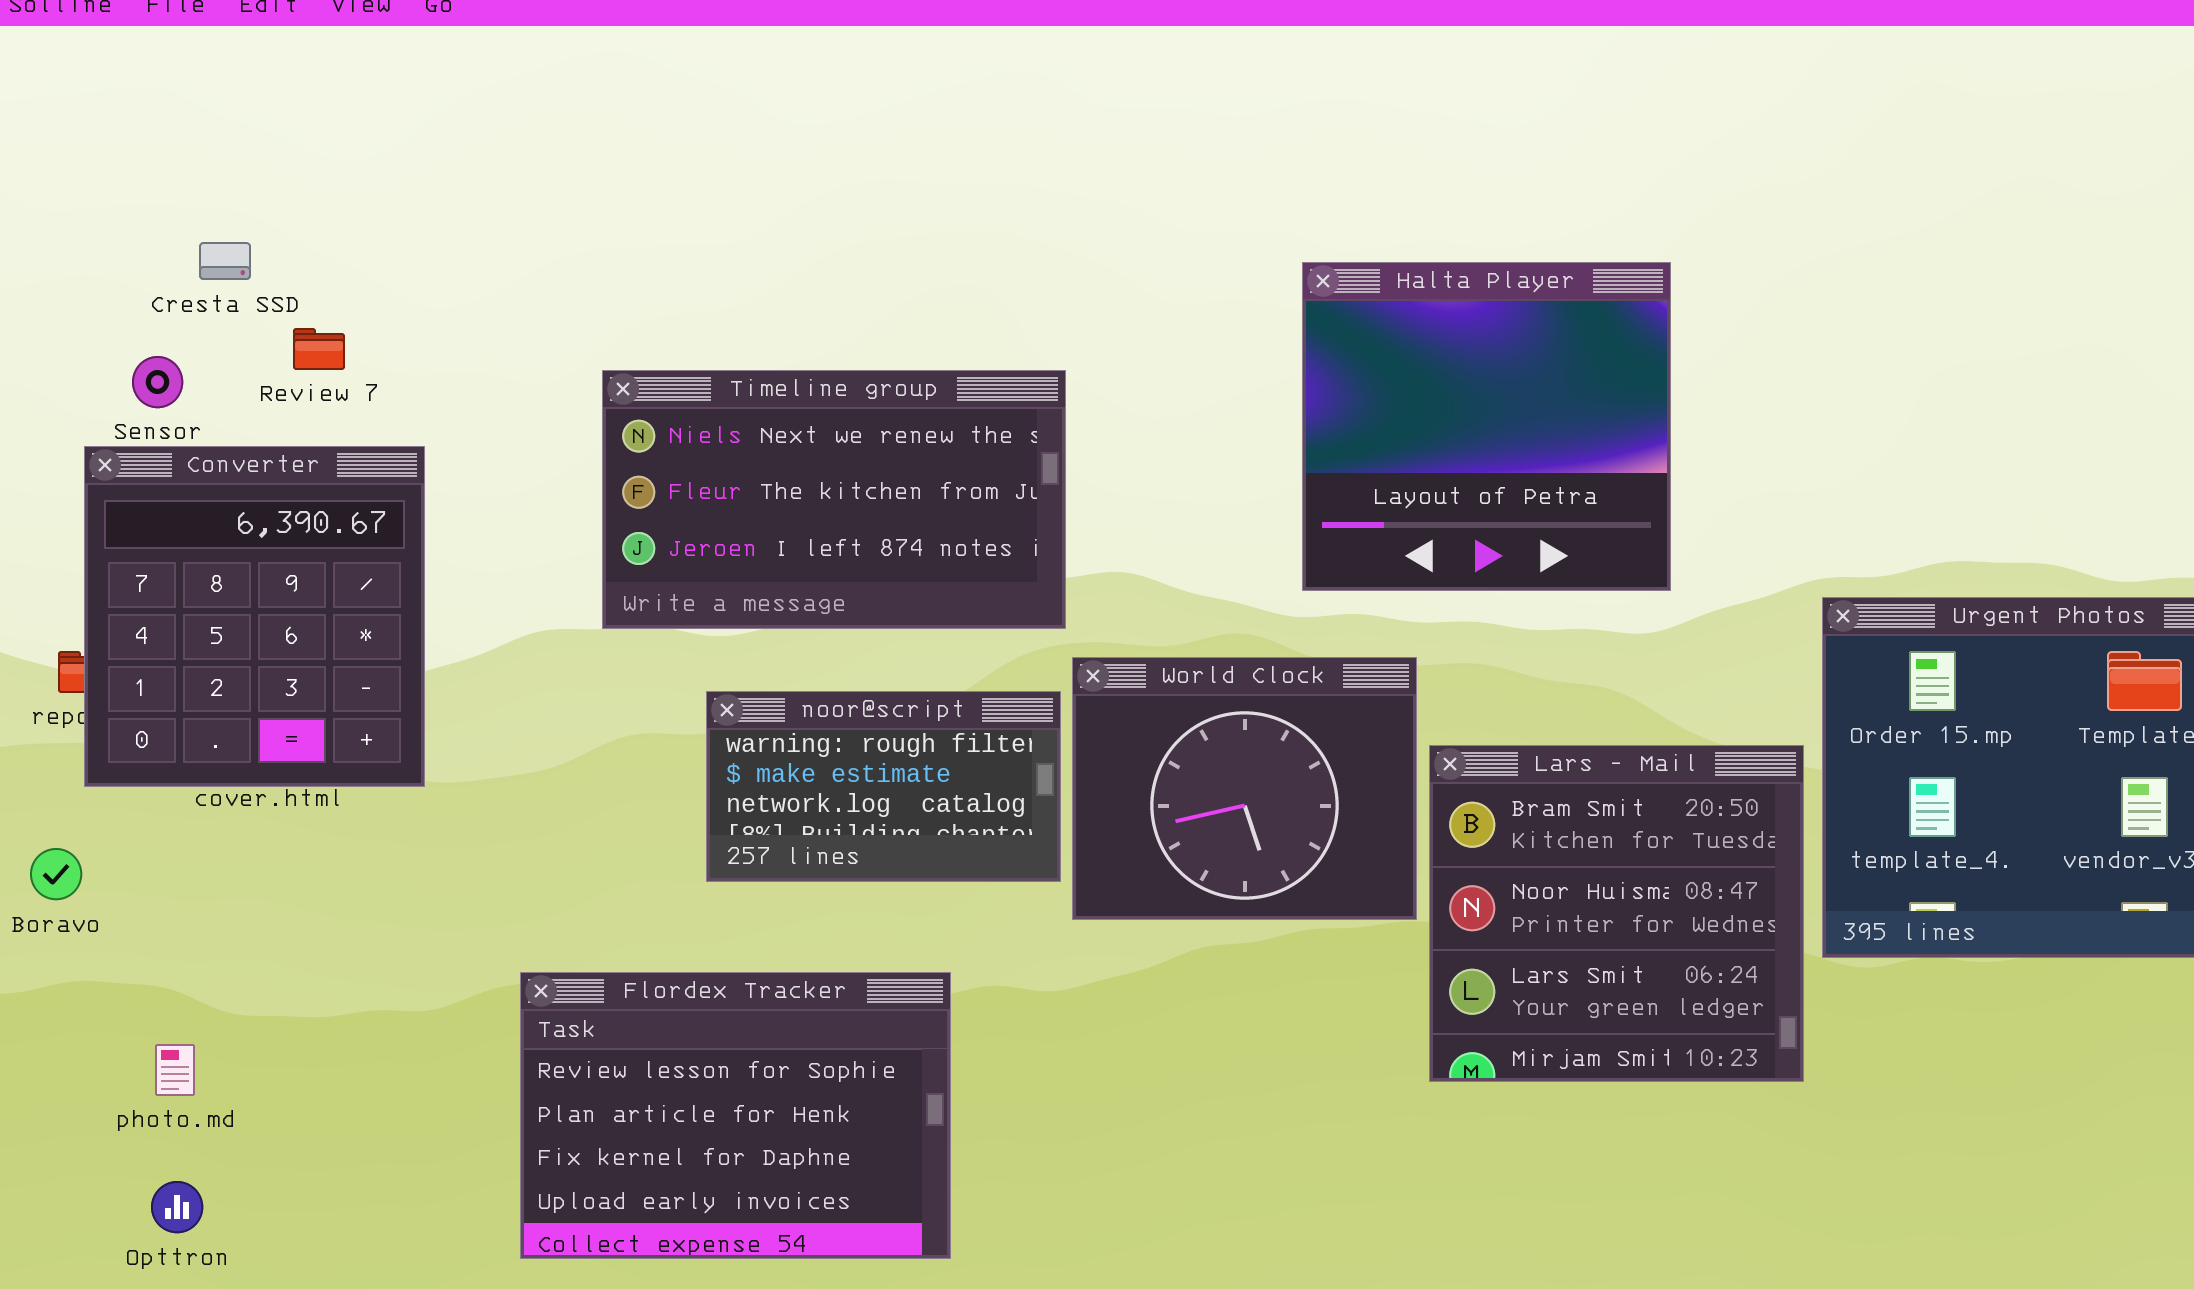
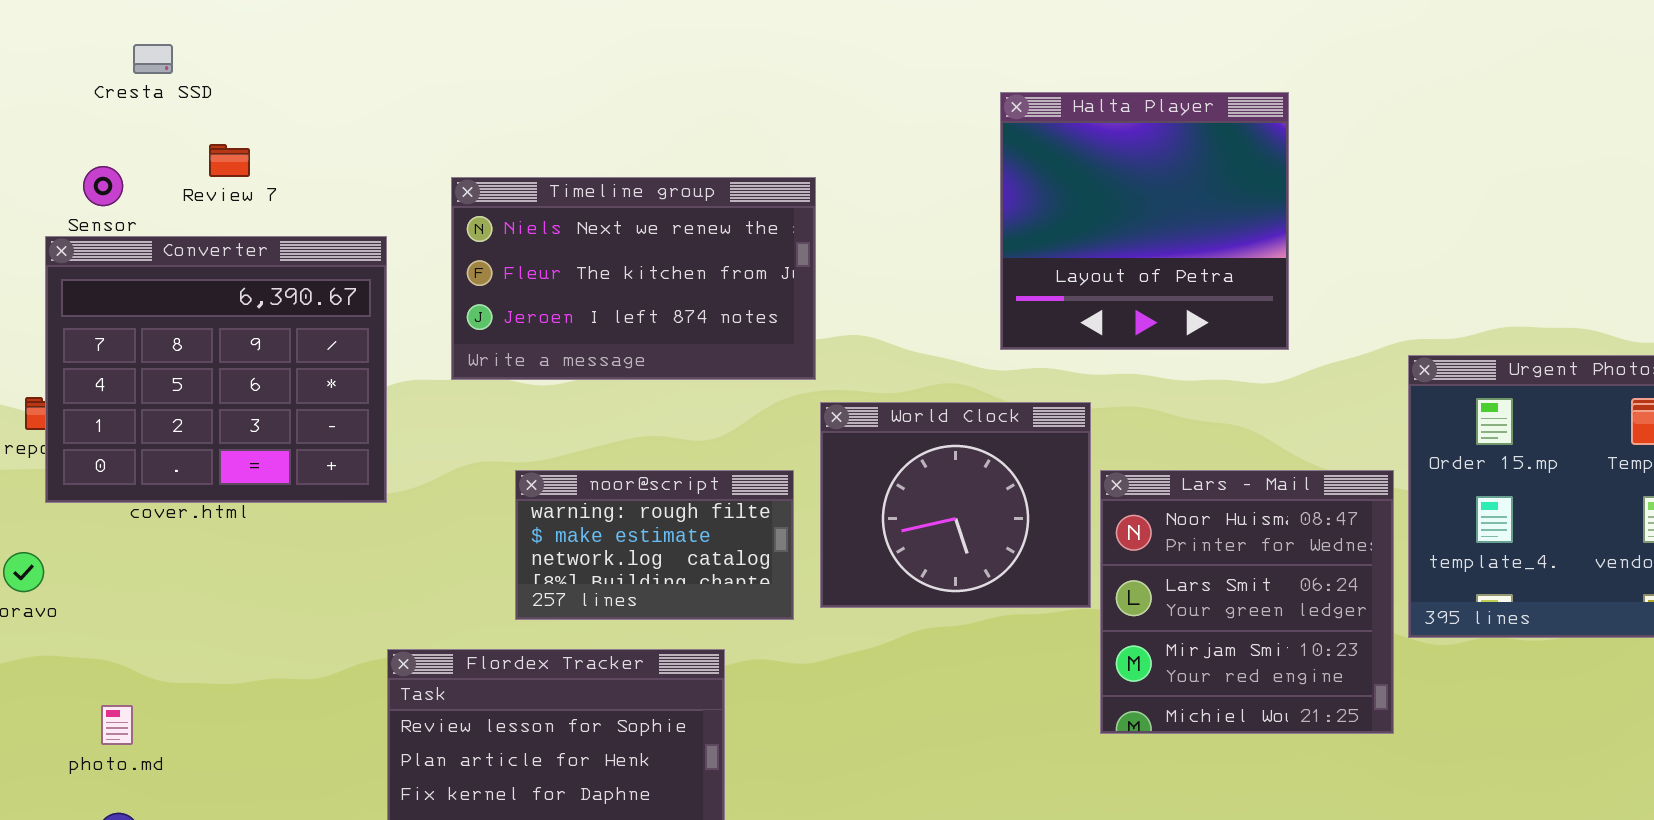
Cresta SSD: [199,242,251,280] -> [133,44,173,74], moved
Converter: [84,446,425,787] -> [45,236,387,503], resized
noor@script: [706,691,1061,882] -> [515,470,794,620], moved
Lars - Mail: [1429,745,1804,1082] -> [1100,470,1394,734], scrolled down 1 row

